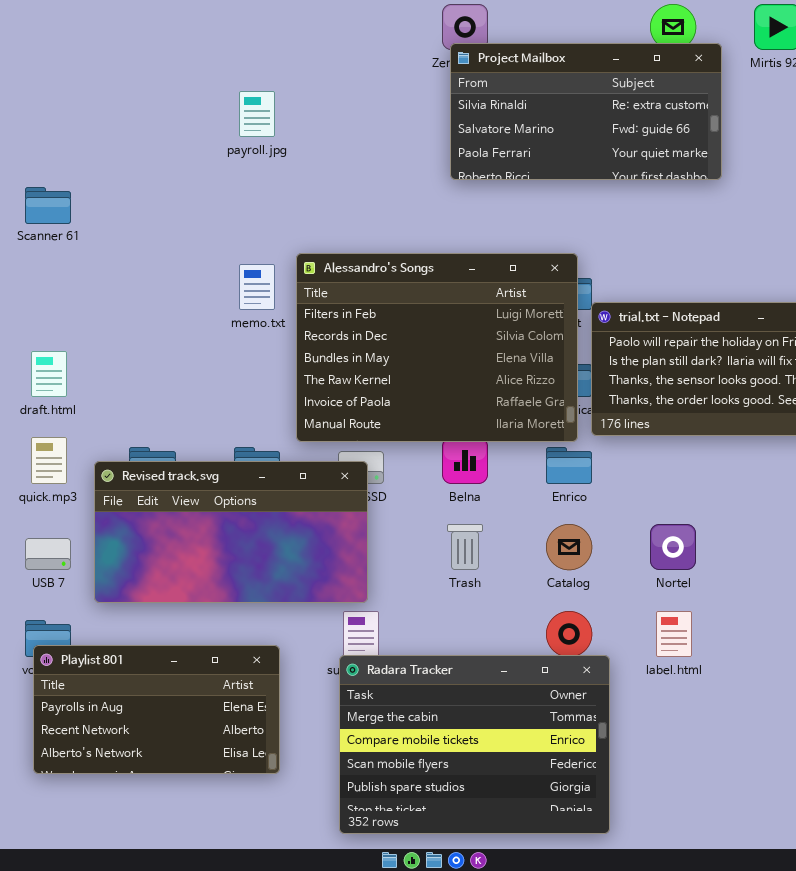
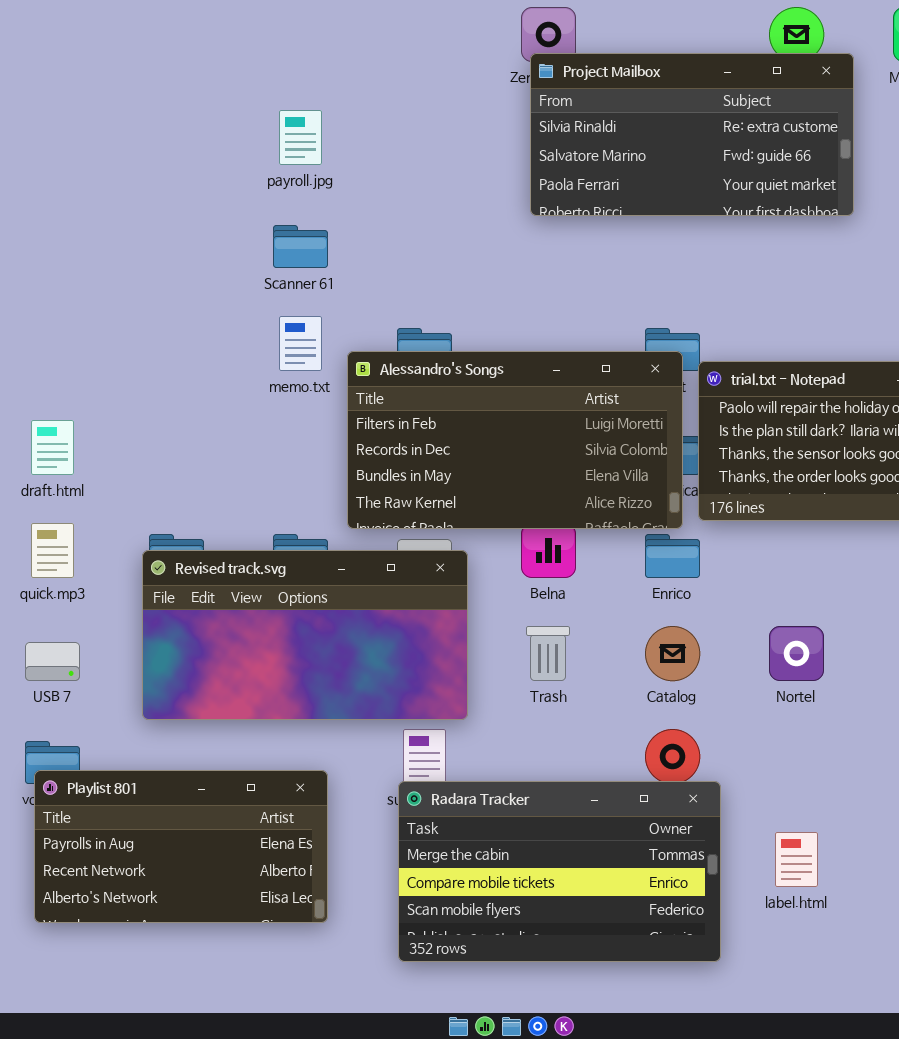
Scanner 61: [25,187,71,224] -> [273,225,328,268], moved
Alessandro's Songs: [296,253,578,442] -> [347,351,683,529], resized
Revised track.svg: [94,461,368,603] -> [142,550,468,720], moved
label.html: [656,611,692,657] -> [775,832,818,887], moved
Radara Tracker: [339,655,610,834] -> [398,781,721,962], resized

